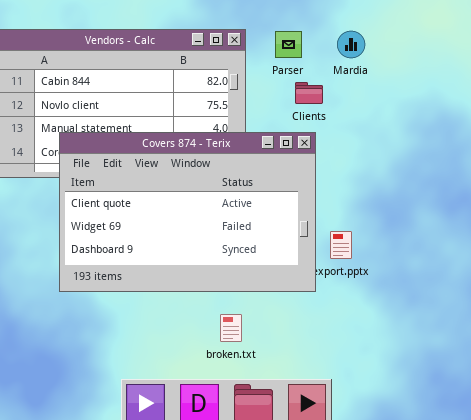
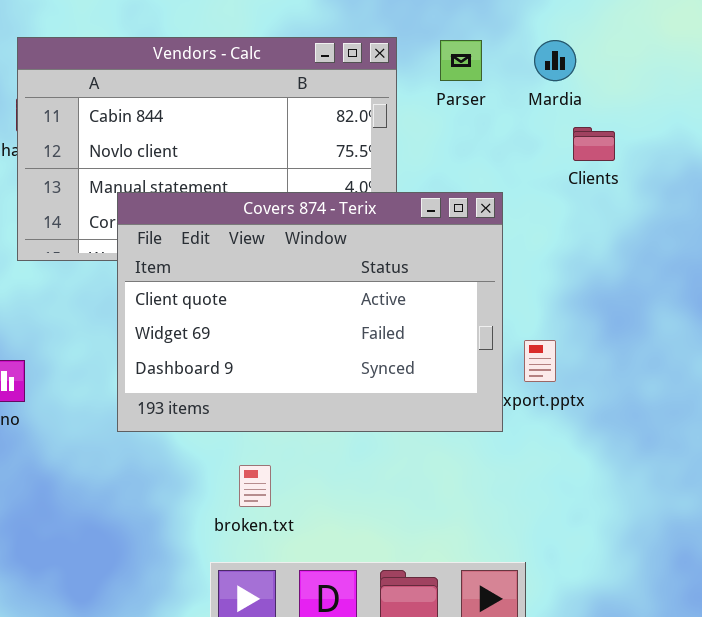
Clients: [295,82,323,104] -> [573,127,615,161], moved
broken.txt: [220,314,242,342] -> [239,465,271,507], moved

